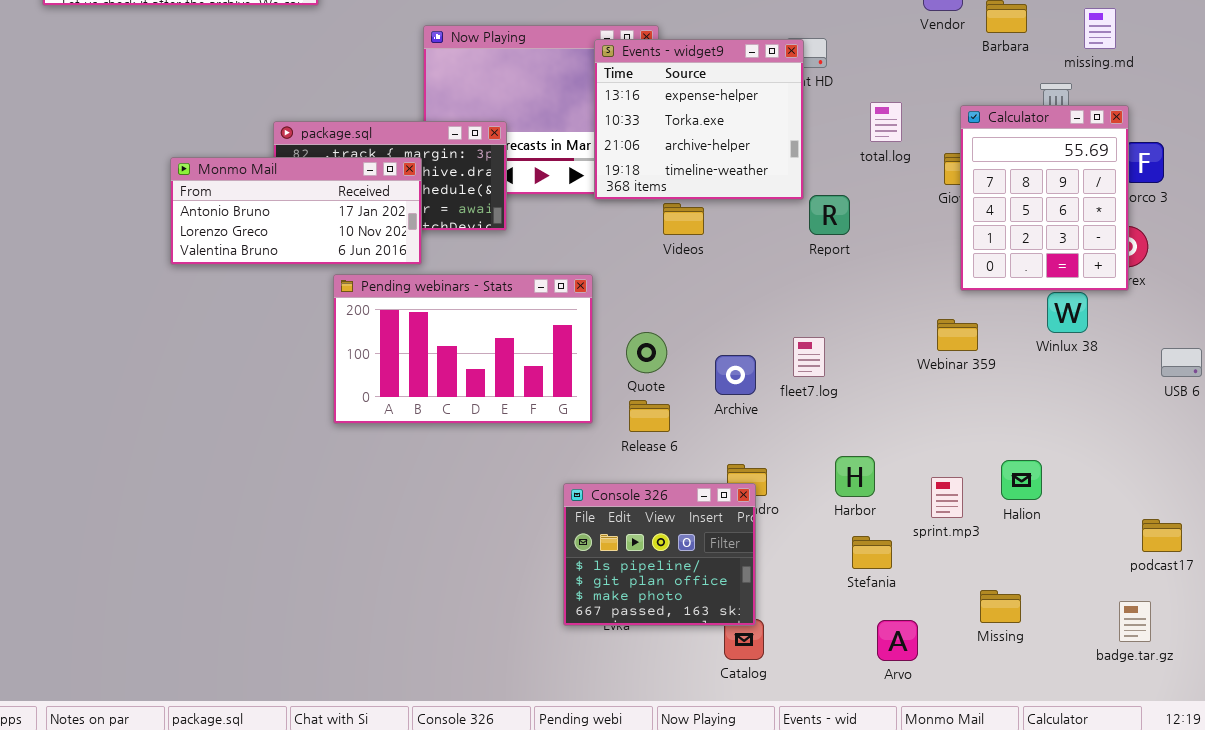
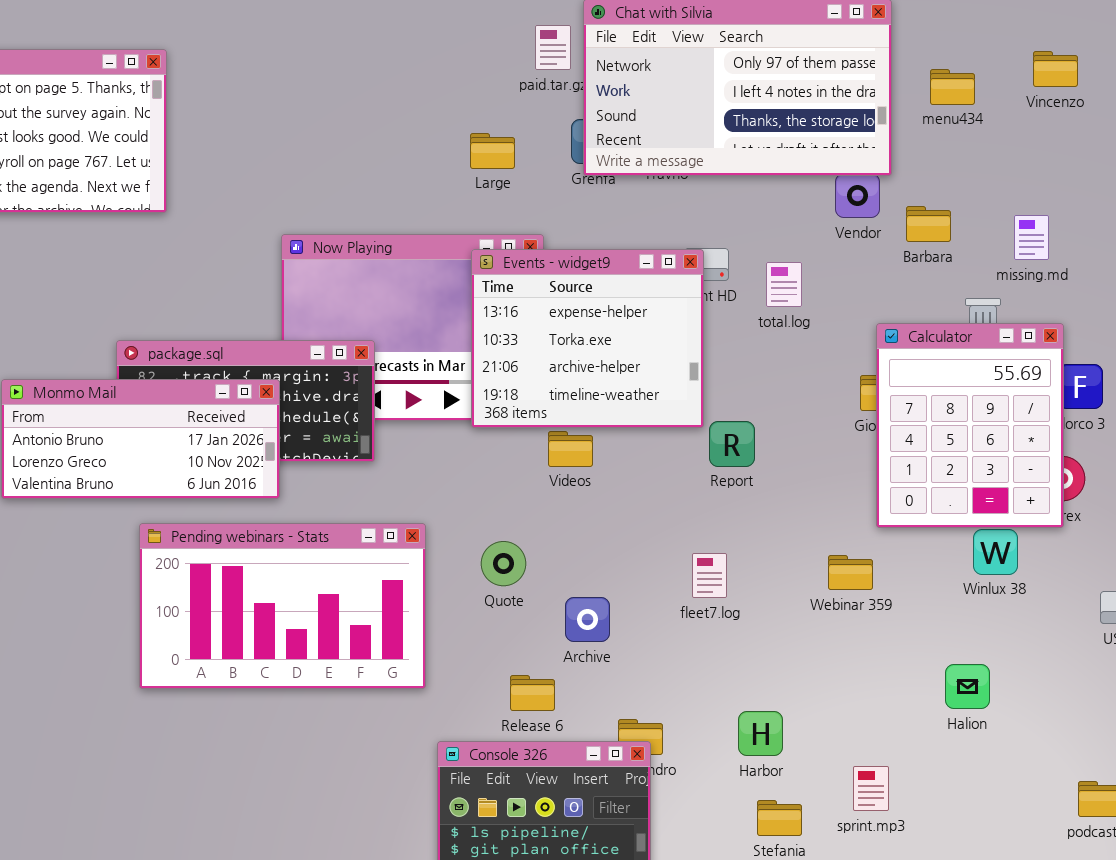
total.log: [870,102,902,142] -> [766,262,802,307], moved
Pending webinars - Stats: [333,274,593,424] -> [139,523,426,689], moved
Webinar 359: [937,319,978,351] -> [828,555,873,590], moved
Quote: [626,332,667,373] -> [481,541,526,586], moved
fleet7.log: [793,337,825,377] -> [692,553,727,598], moved
Archive: [715,355,756,395] -> [565,597,610,642], moved
Release 6: [629,400,670,432] -> [510,675,555,711], moved
Halion: [1001,460,1042,500] -> [945,664,990,709], moved
sprint.mp3: [931,477,963,518] -> [853,766,889,811], moved

